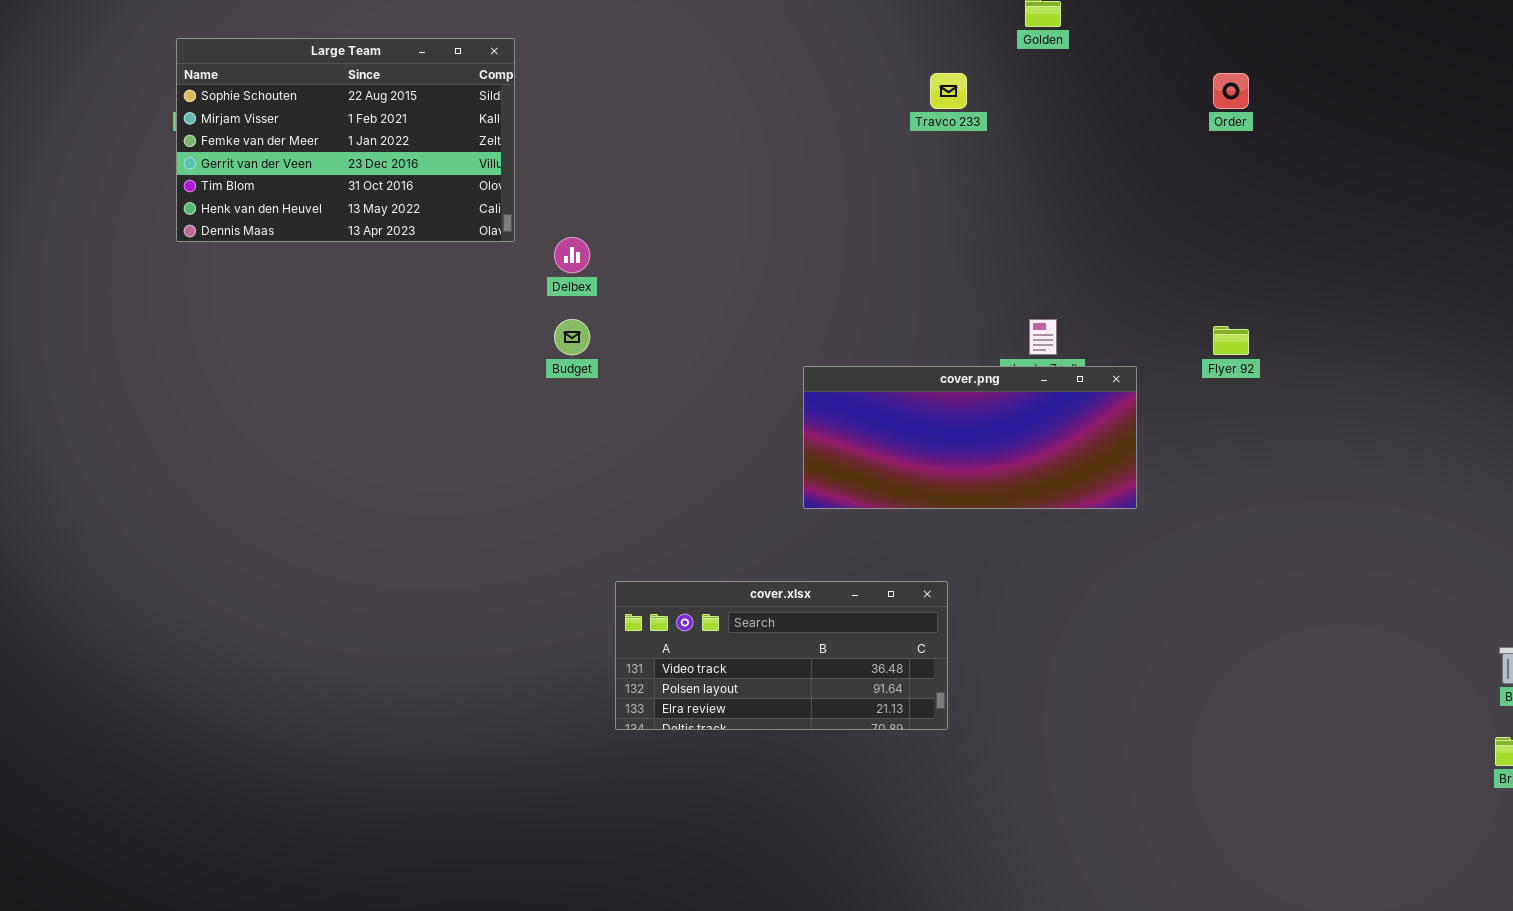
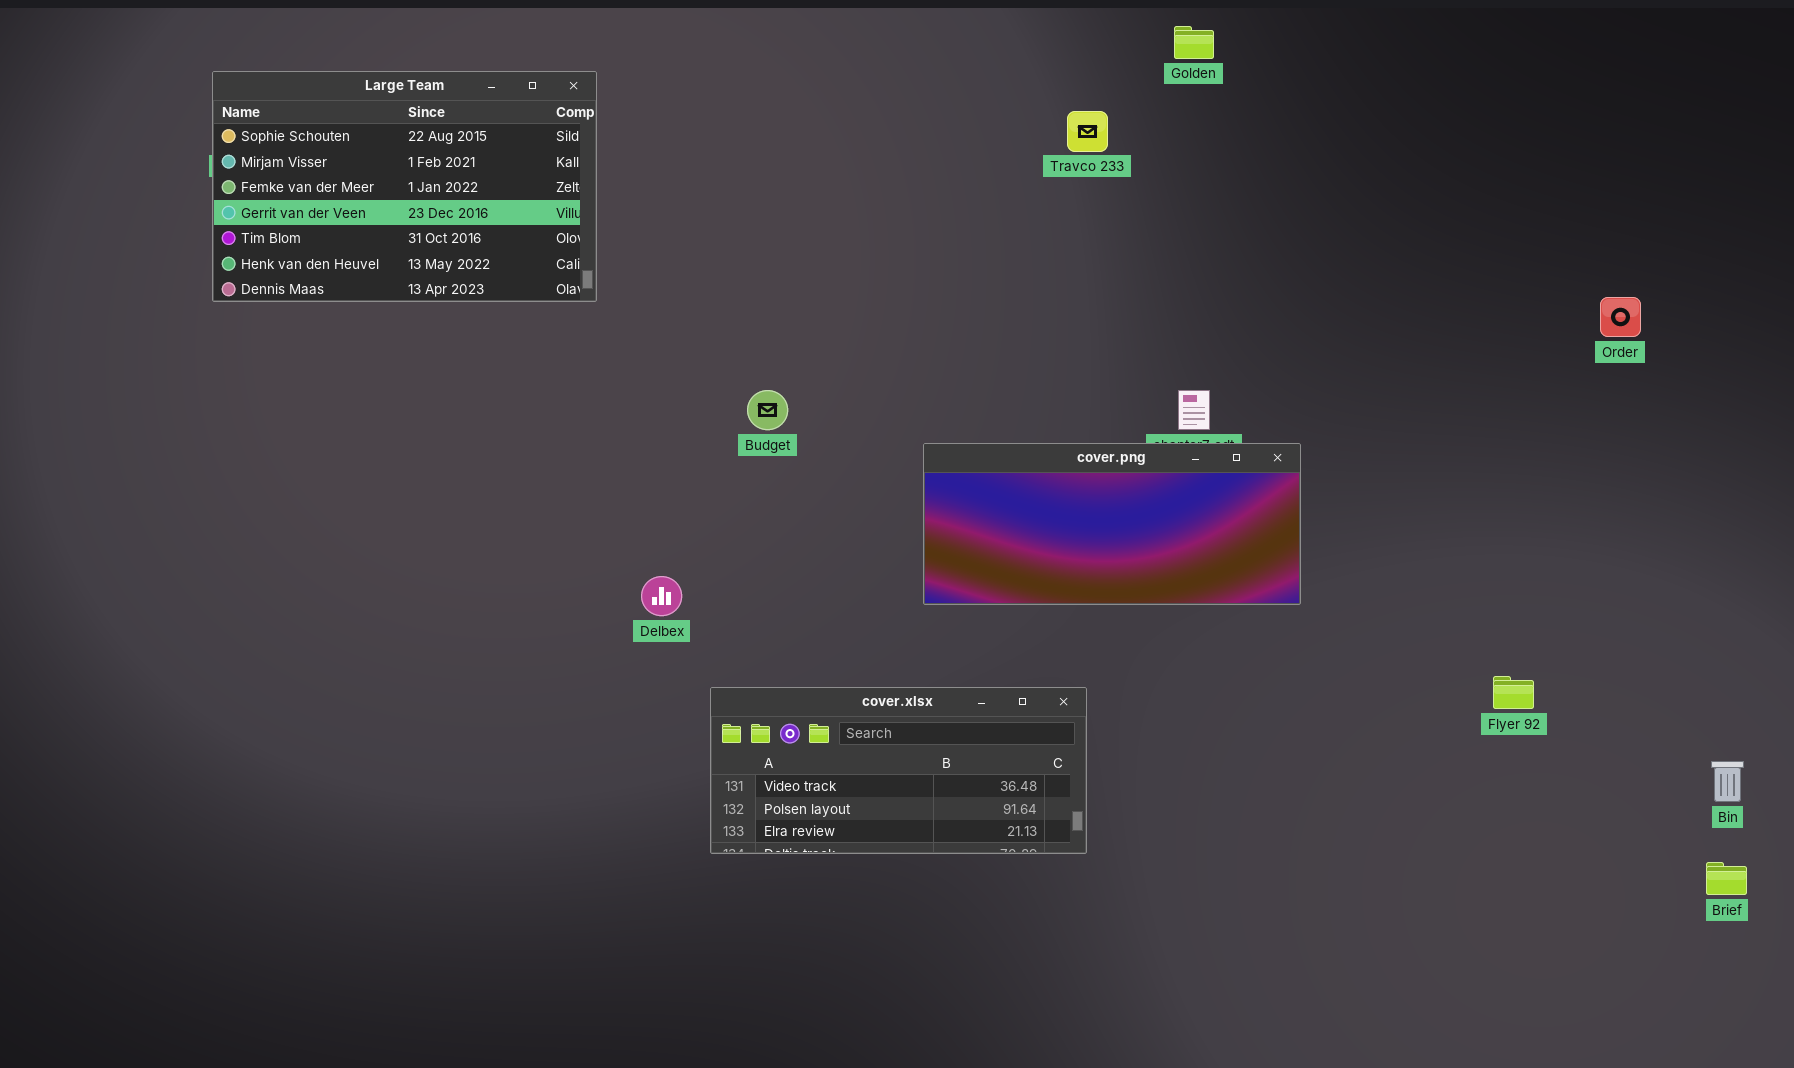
Order: [1213,73,1249,109] -> [1600,297,1641,337], moved
Delbex: [554,237,590,273] -> [641,576,682,616], moved
Budget: [554,319,590,355] -> [747,390,788,430], moved
Flyer 92: [1213,326,1249,355] -> [1493,676,1534,709], moved

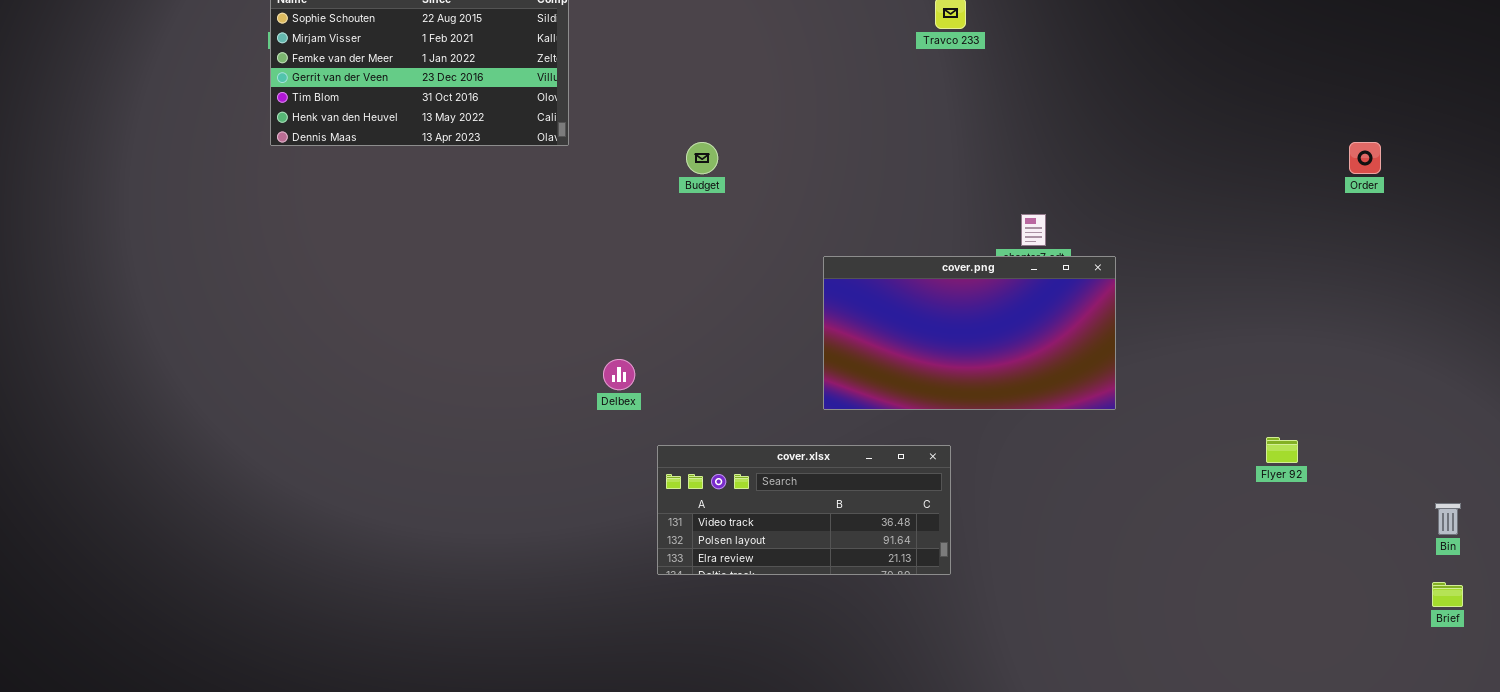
Budget: [747,390,788,430] -> [686,142,718,174], moved
cover.png: [923,443,1301,605] -> [823,256,1116,410], resized

